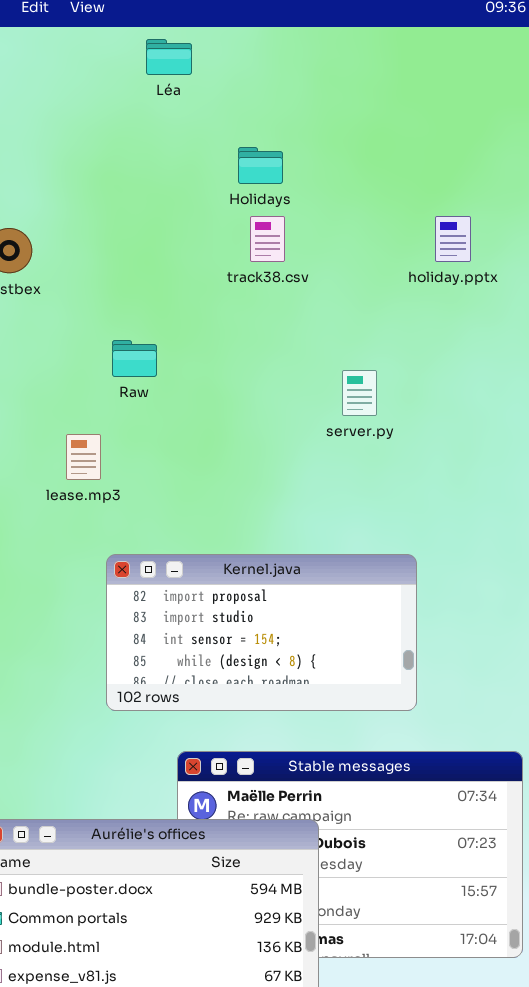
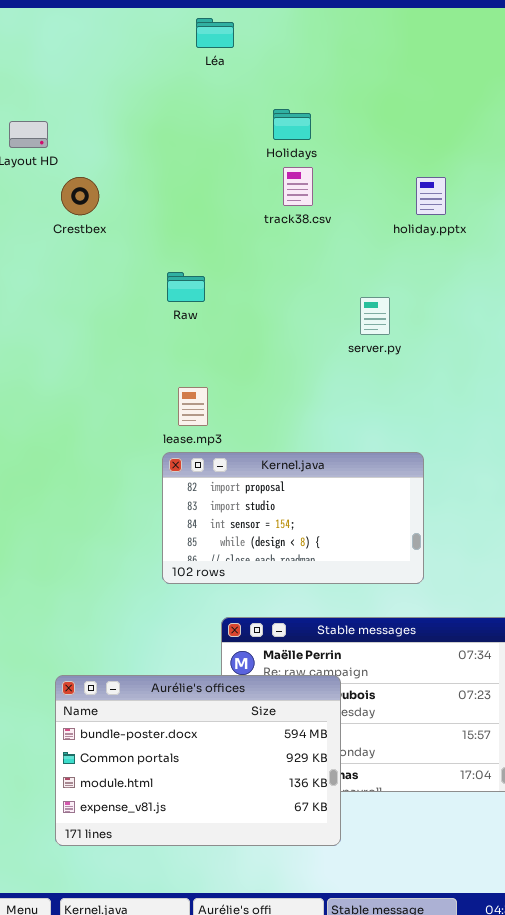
holiday.pptx: [435,216,471,262] -> [416,177,446,215], moved
lease.mp3: [66,434,101,480] -> [178,387,208,426], moved

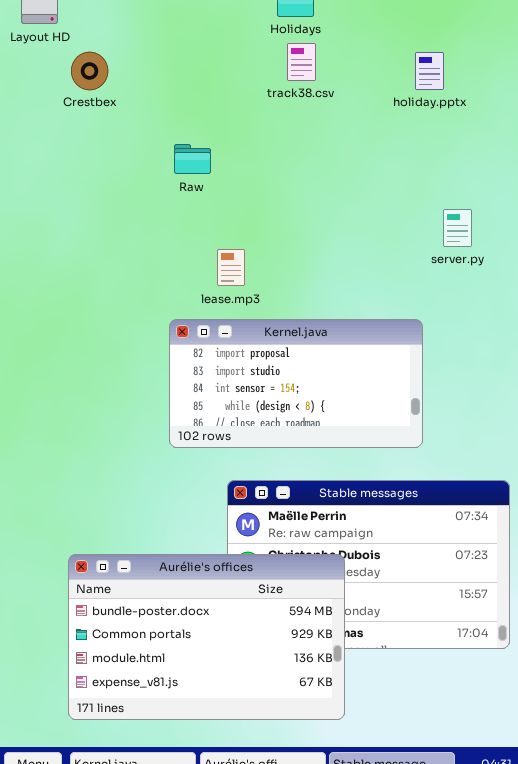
server.py: [360,297,390,335] -> [443,209,472,247], moved
lease.mp3: [178,387,208,426] -> [217,249,245,286], moved
Aurélie's offices: [55,675,341,846] -> [68,554,345,720], moved

